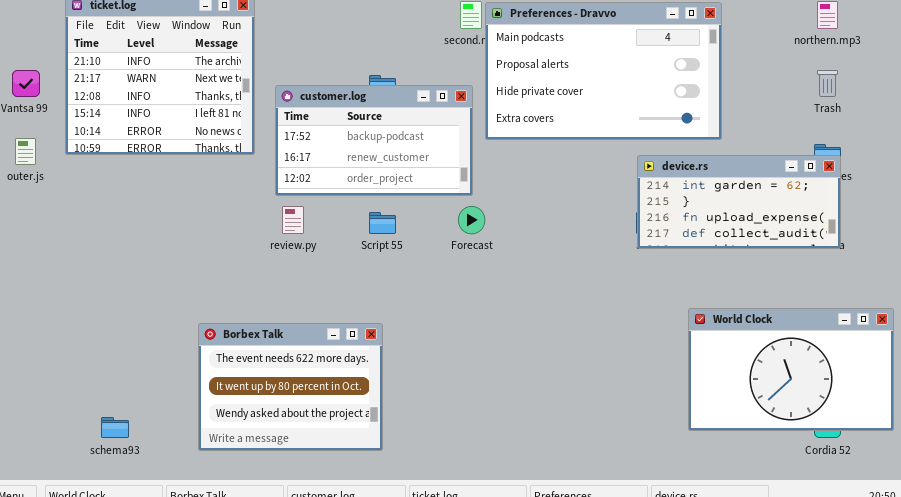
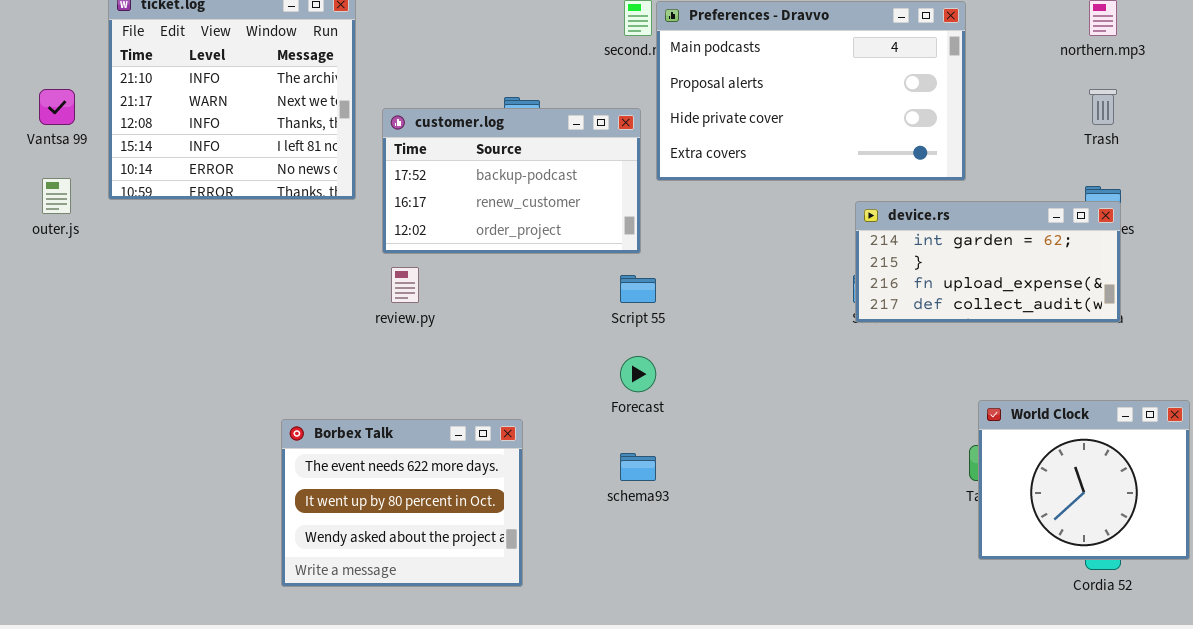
Forecast: [458,206,485,234] -> [620,356,656,392], moved
Script 55: [369,212,396,234] -> [620,275,656,303], moved
World Clock: [688,308,894,431] -> [978,400,1190,560], resized
schema93: [101,417,129,438] -> [620,453,656,481], moved

